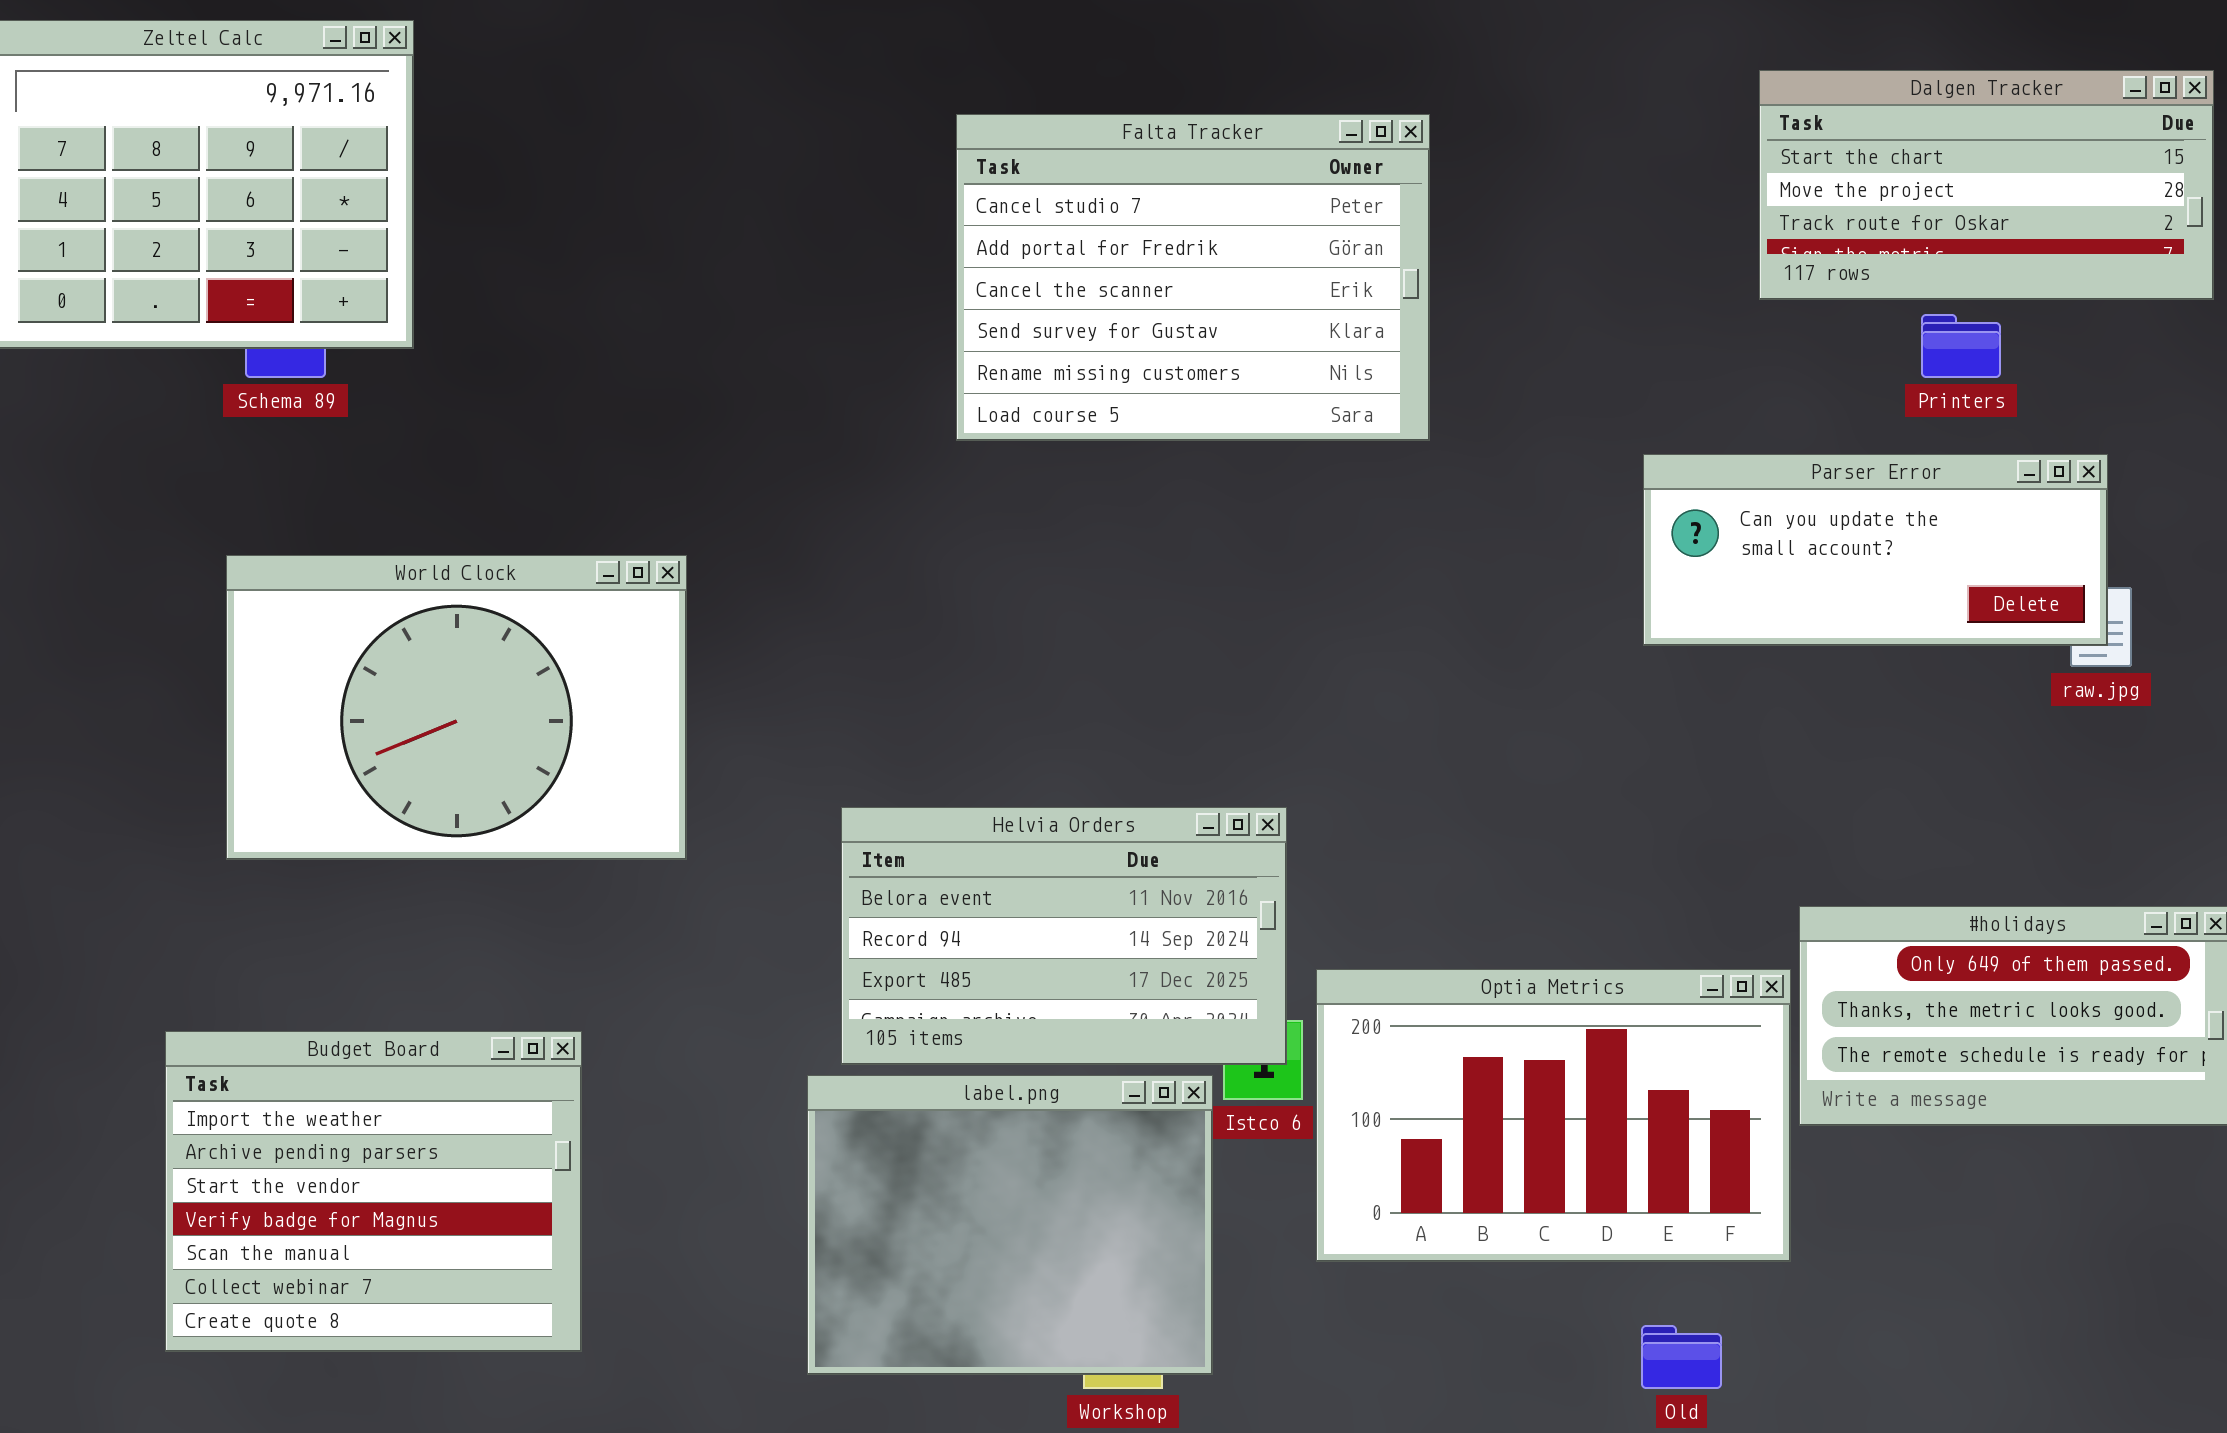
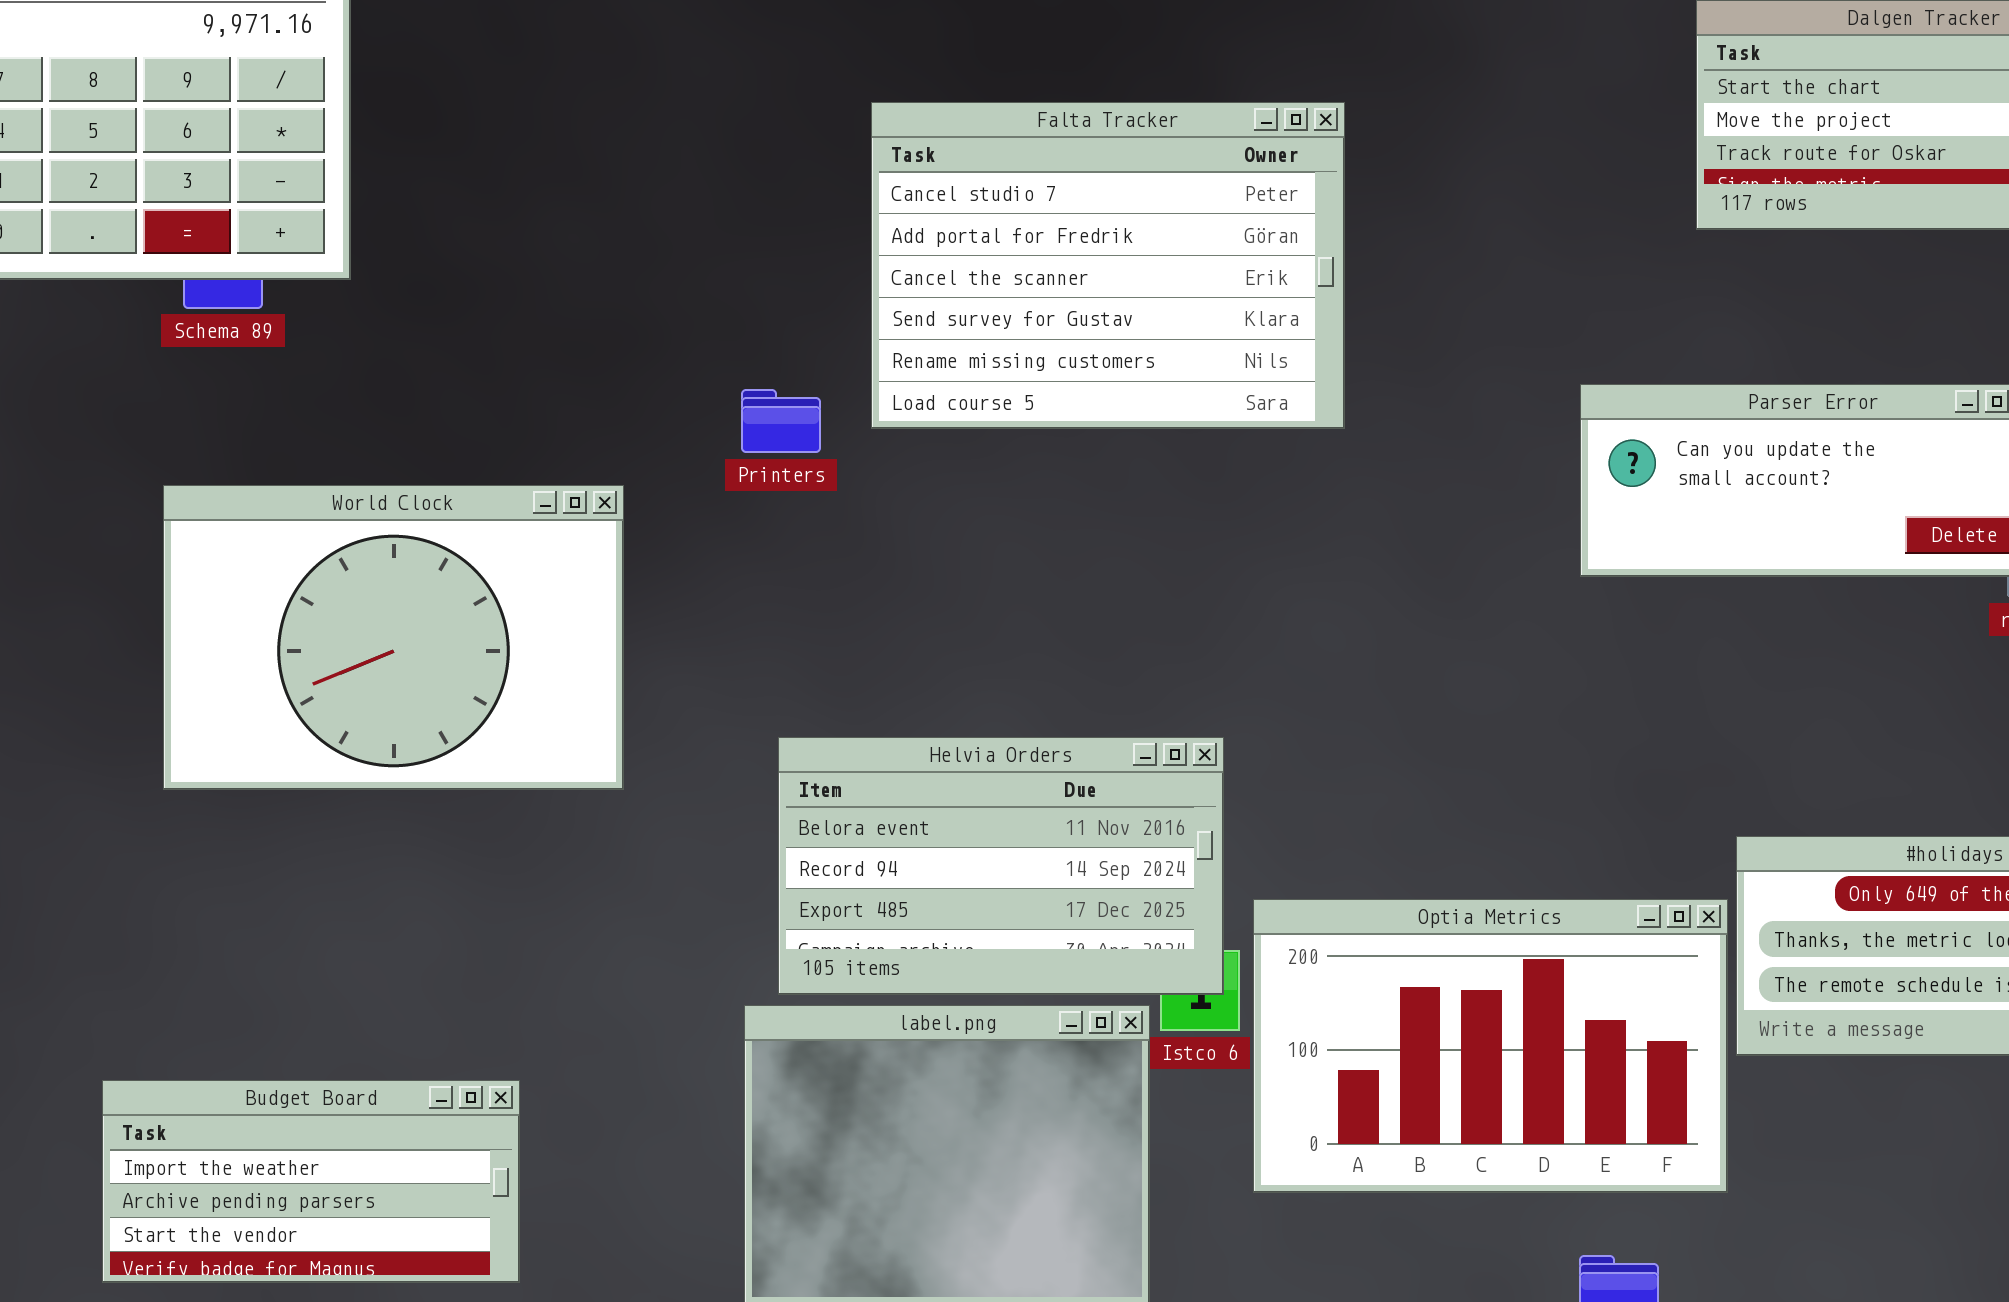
Falta Tracker: [956,114,1430,441] -> [871,102,1345,429], moved
Printers: [1921,314,2001,378] -> [741,389,821,453], moved
Budget Board: [165,1031,582,1352] -> [102,1080,520,1283], resized

